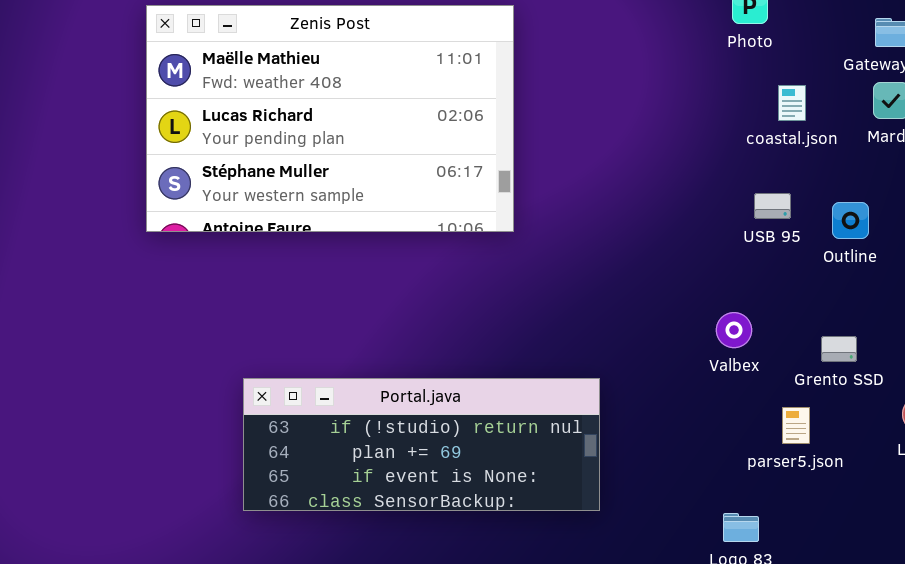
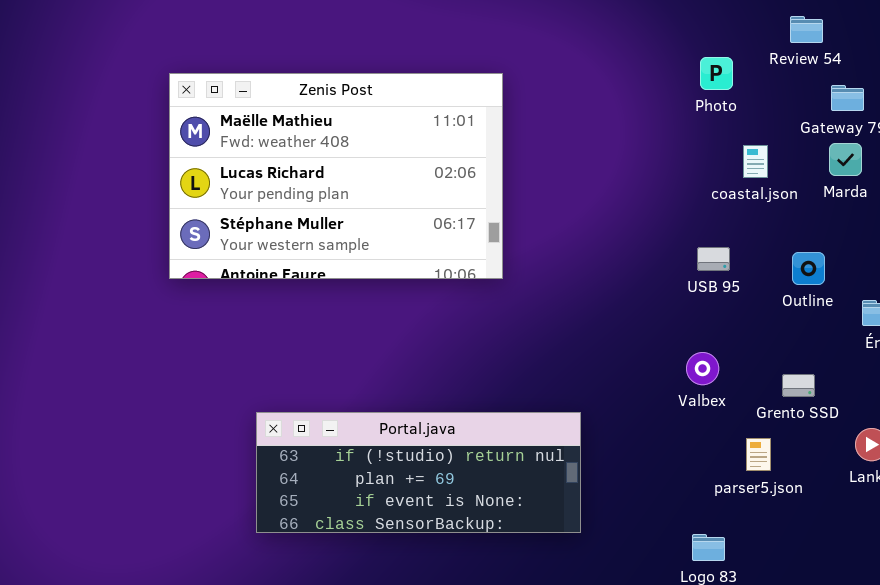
USB 95: [754,193,791,219] -> [697,247,730,271], moved

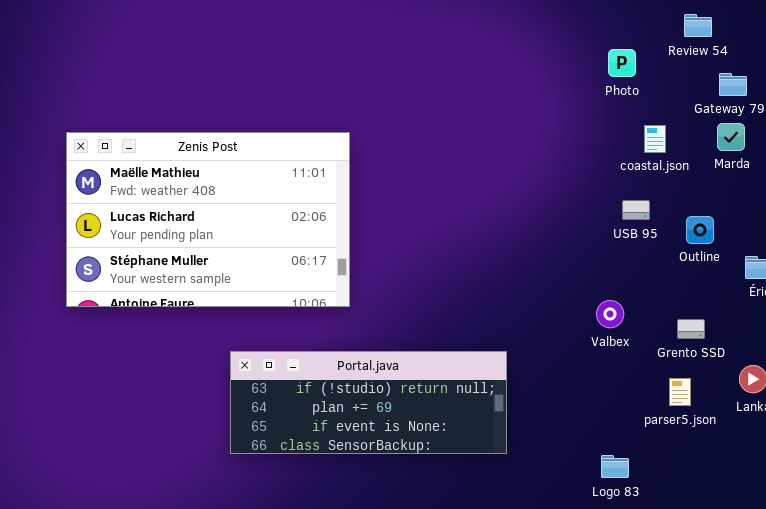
Zenis Post: [169,73,503,279] -> [66,132,350,307], moved
USB 95: [697,247,730,271] -> [622,200,650,220], moved
parser5.json: [746,438,771,471] -> [669,378,691,406], moved

